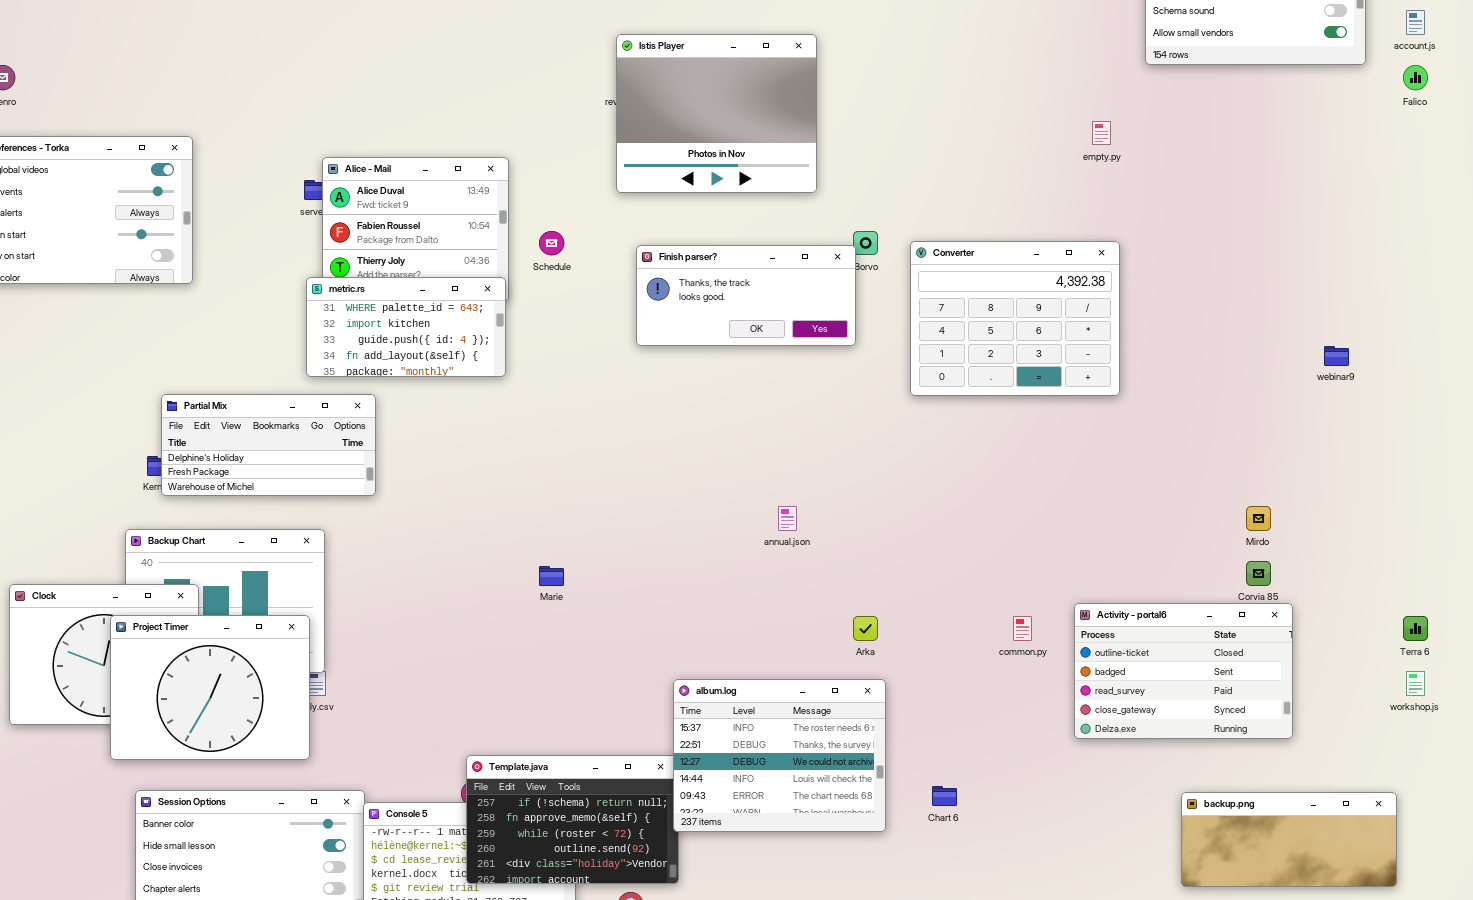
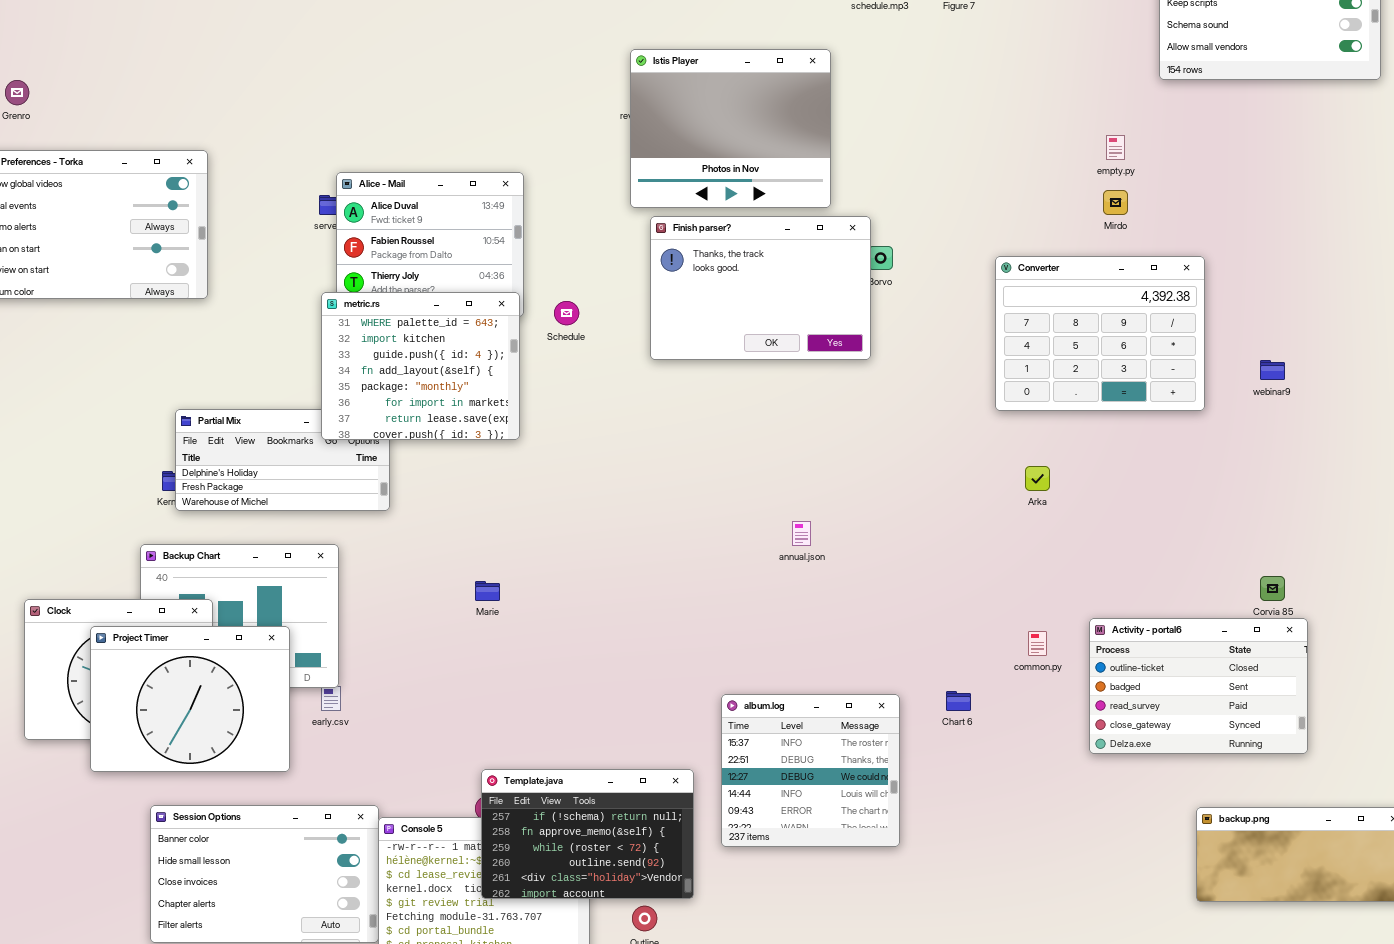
Schedule: [539,231,564,255] -> [554,301,579,325], moved
Converter: [910,241,1120,396] -> [995,256,1205,411], moved
Finish parser?: [636,245,856,346] -> [650,216,871,360], resized
metric.rs: [306,277,506,377] -> [321,292,520,440], resized
webinar9: [1324,346,1349,366] -> [1260,360,1285,380], moved
Mirdo: [1246,506,1271,531] -> [1103,190,1128,215], moved
Marie: [539,566,564,586] -> [475,581,500,601], moved
Project Timer: [110,615,310,760] -> [90,626,290,772], moved
Arka: [853,616,878,641] -> [1025,466,1050,491], moved
album.log: [673,679,886,832] -> [721,694,900,847], resized
Chart 6: [932,786,957,806] -> [946,691,971,711], moved

